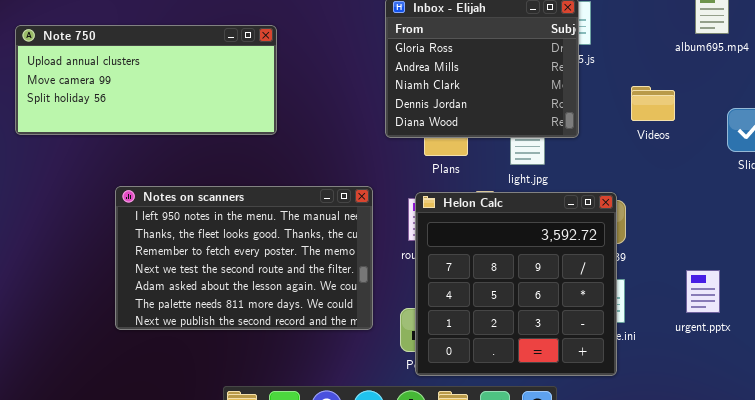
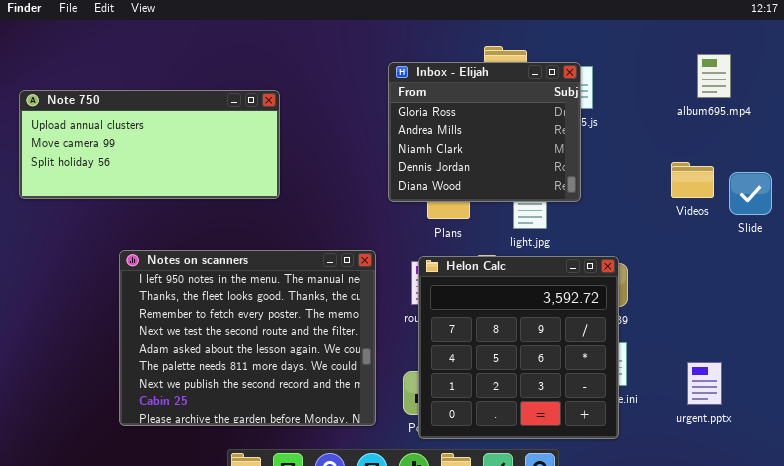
Videos: [631,86,675,121] -> [671,162,714,198], moved
Notes on scanners: [115,186,373,330] -> [119,250,376,426], resized
urgent.pptx: [686,270,720,313] -> [687,362,722,405], moved

